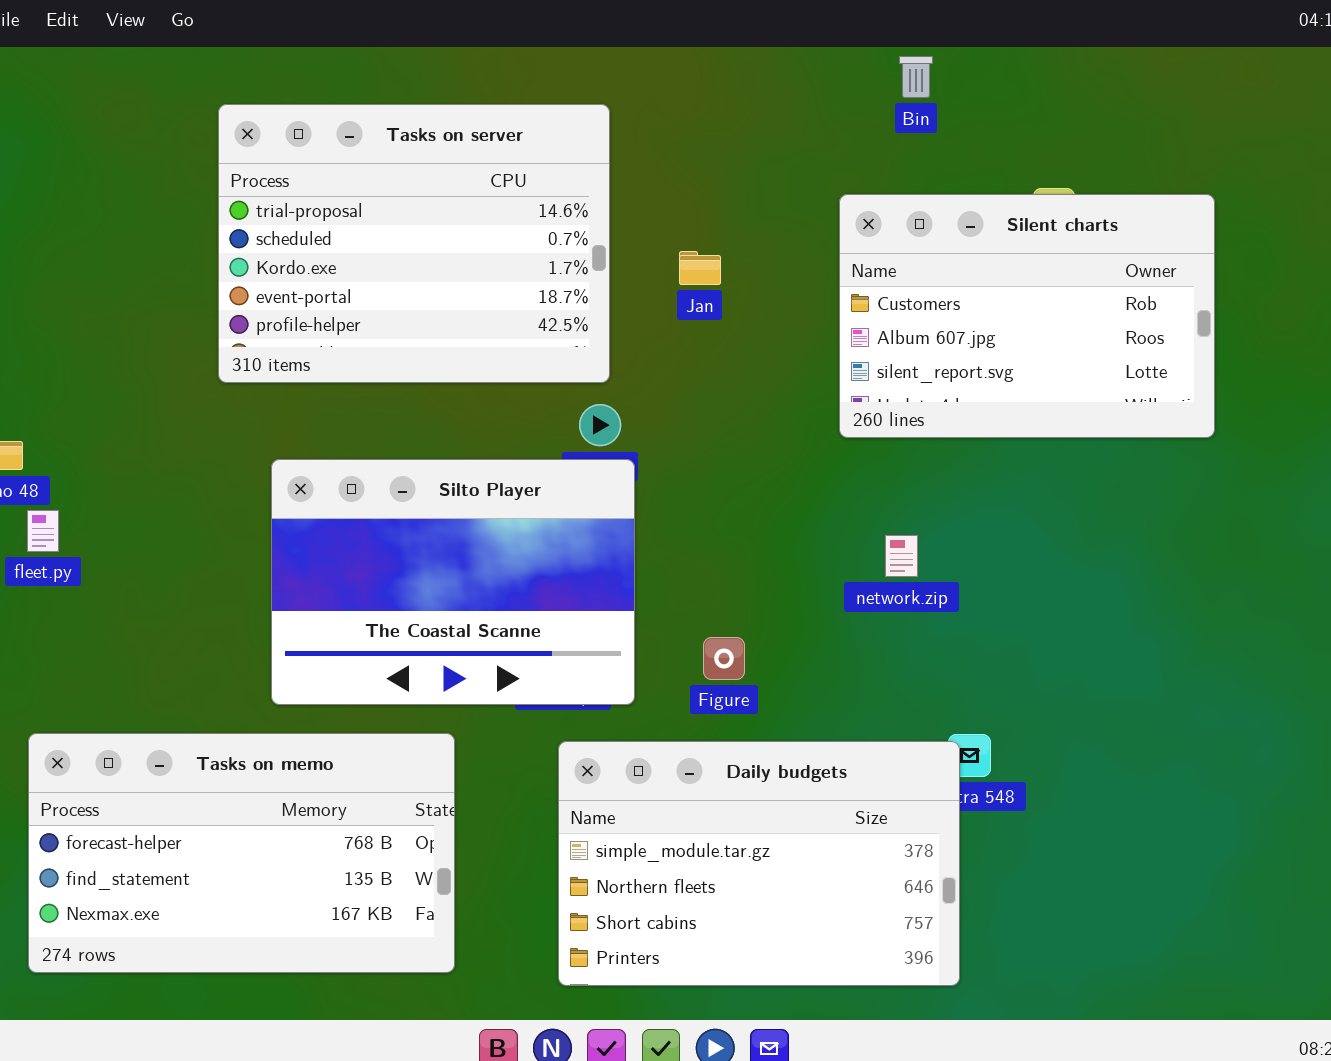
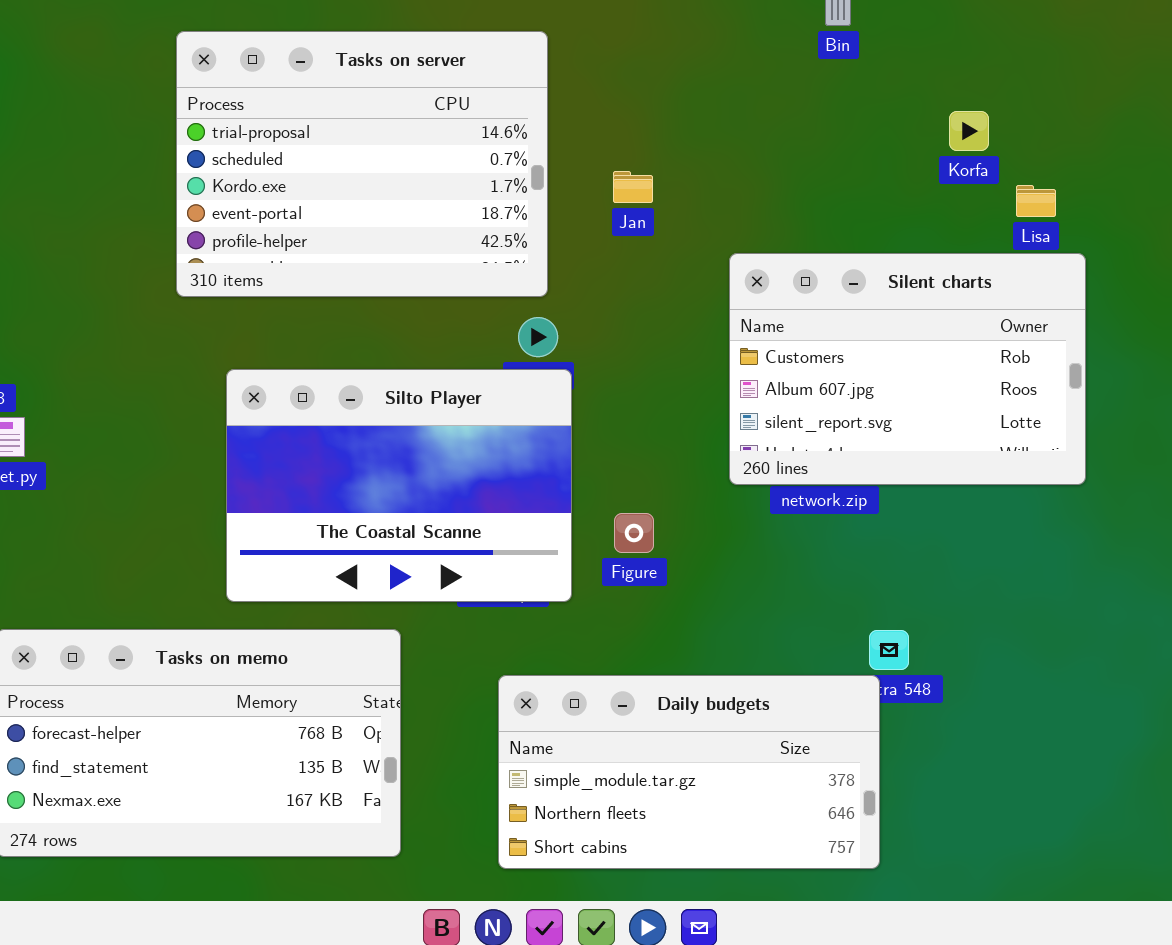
Silent charts: [839,194,1215,438] -> [729,253,1086,485], moved
Figure: [703,637,745,680] -> [614,513,654,553], moved
Daily budgets: [558,741,960,986] -> [498,675,880,869], resized

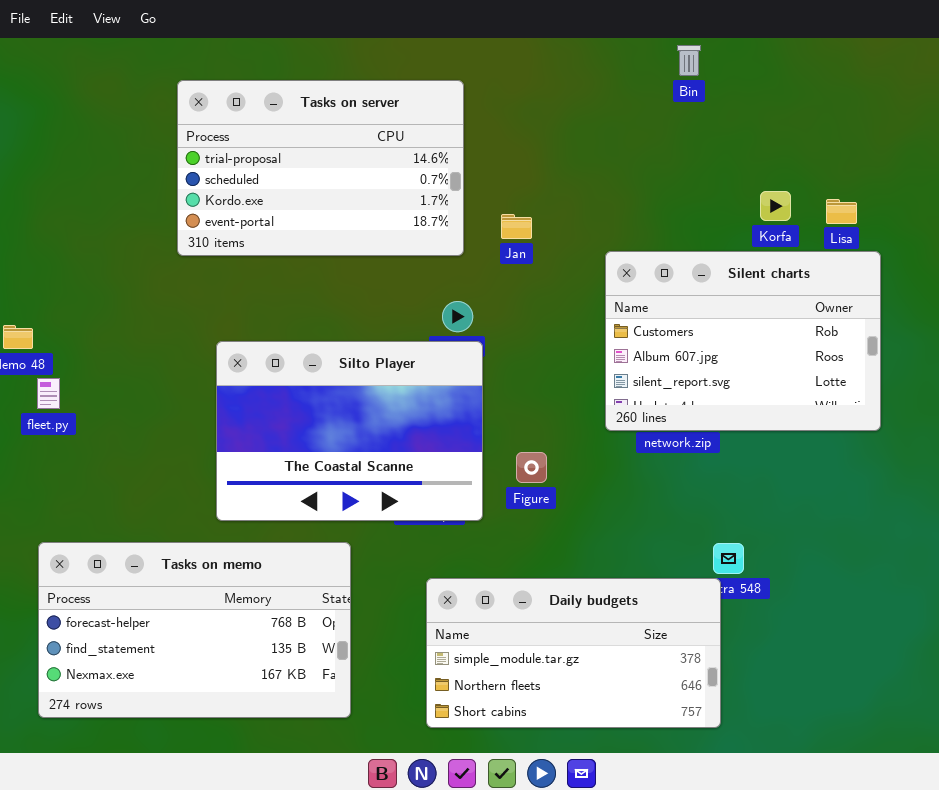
Tasks on server: [176,31,548,297] -> [177,80,464,256], resized
Korfa: [949,111,989,151] -> [760,191,791,221], moved
Jan: [613,171,653,203] -> [501,214,532,239], moved

